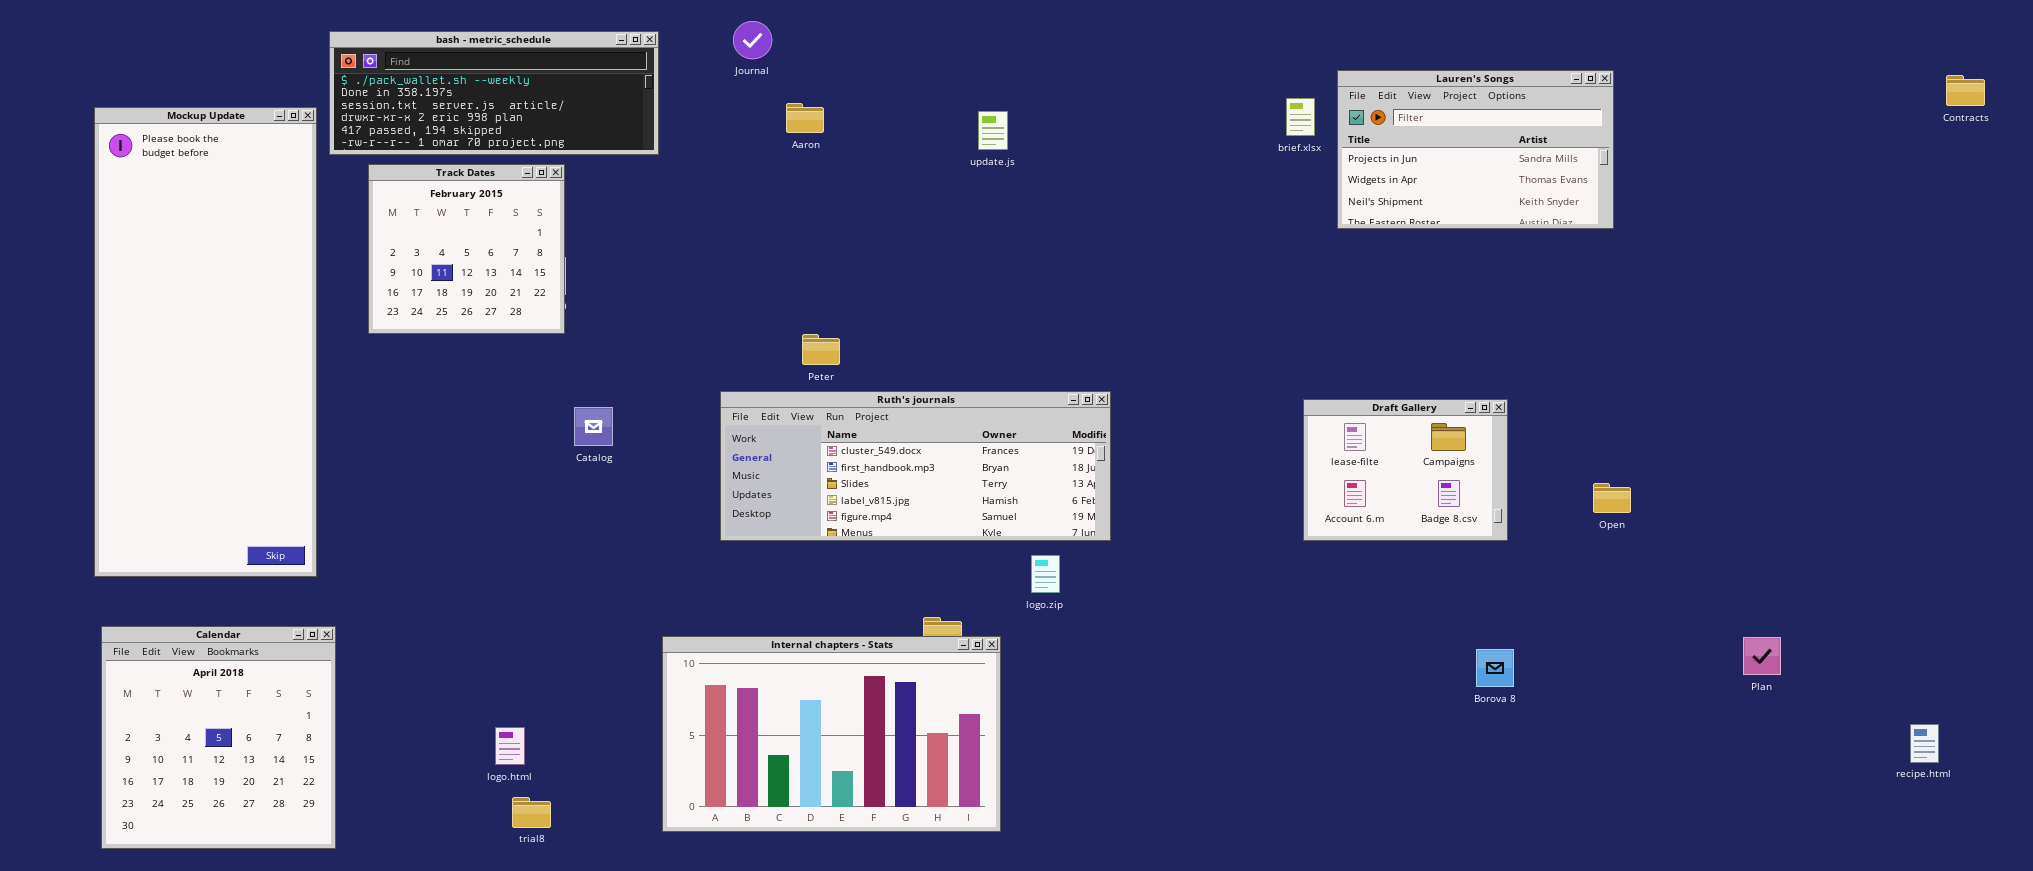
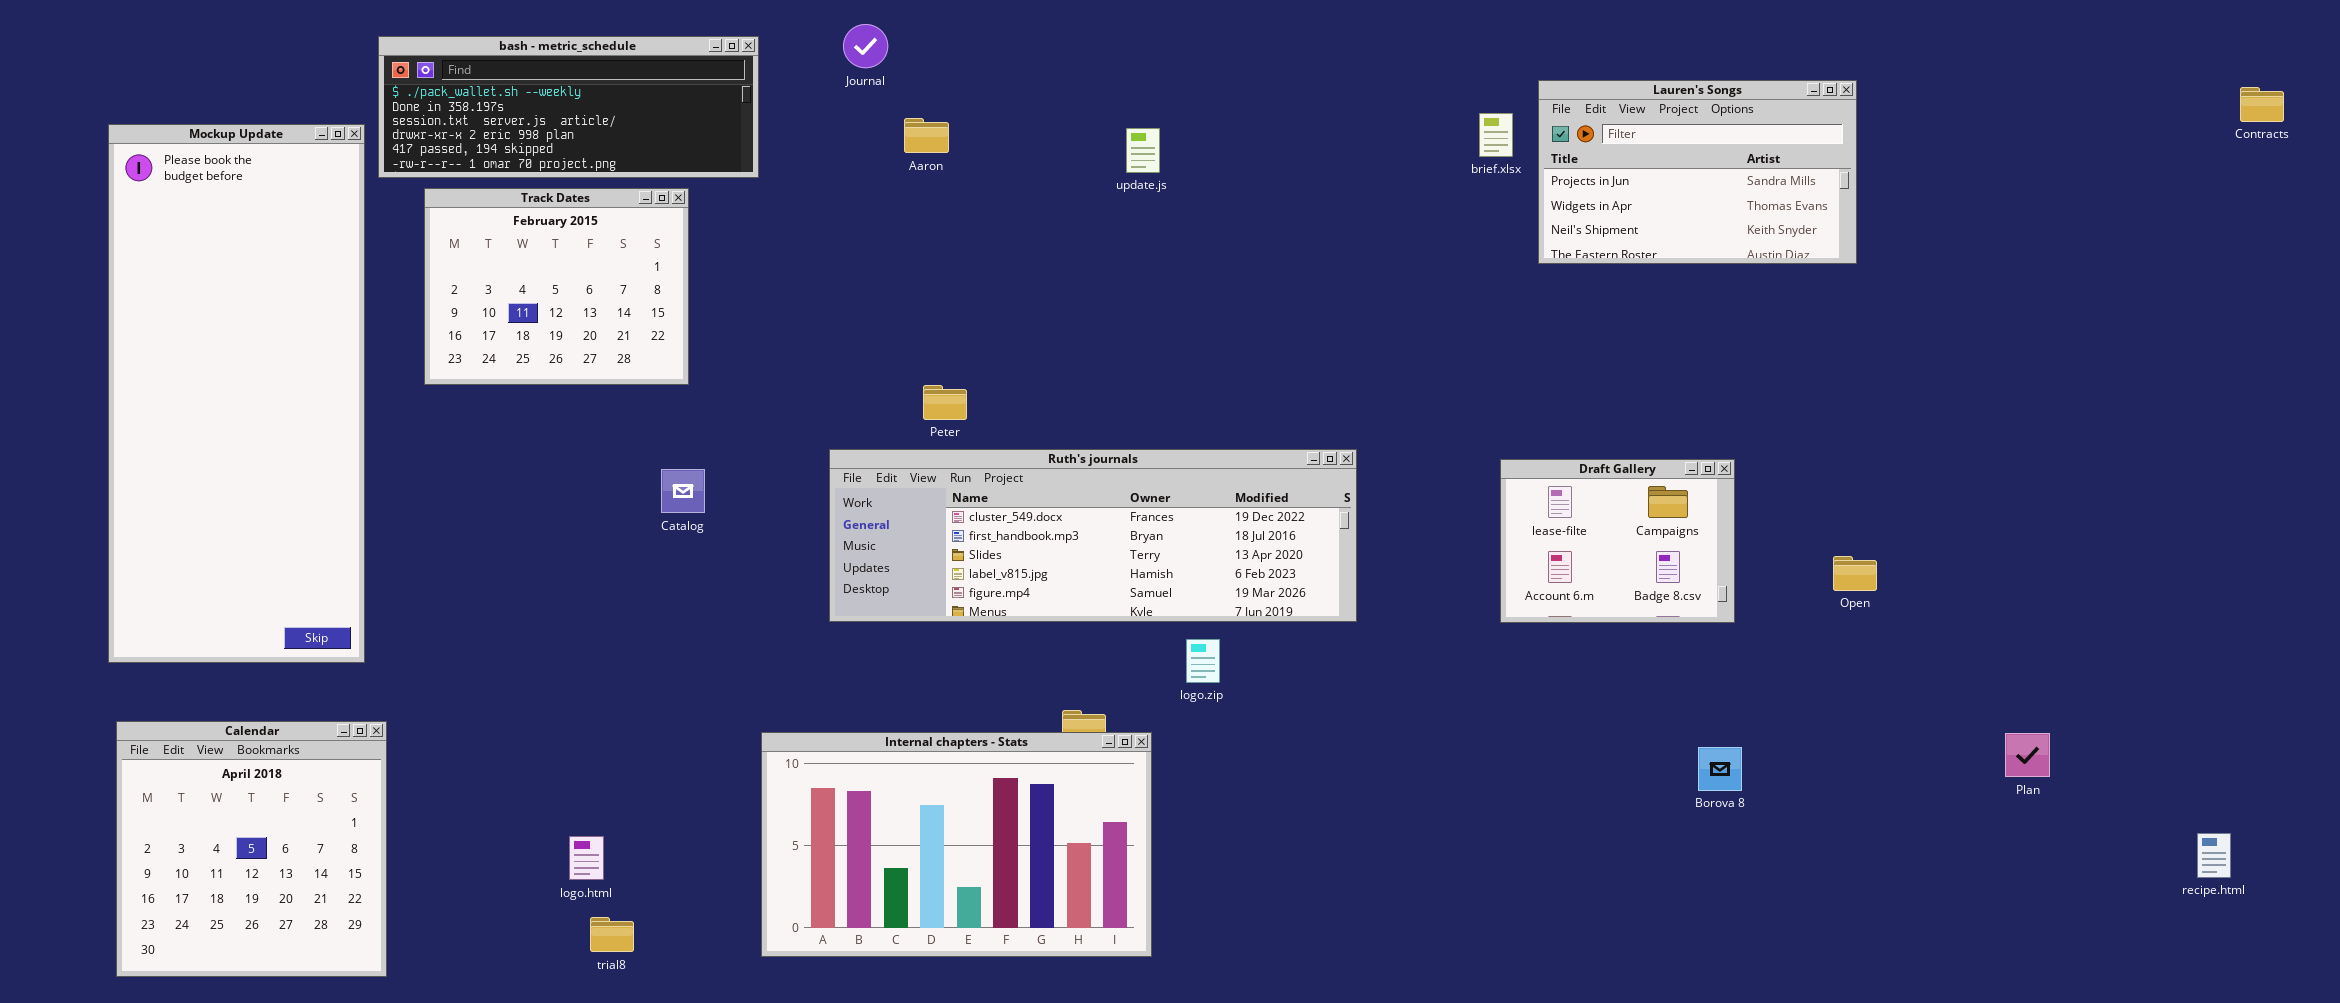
Track Dates: [368,164,565,334] -> [424,188,689,385], resized
Ruth's journals: [720,391,1111,541] -> [829,449,1357,622], resized

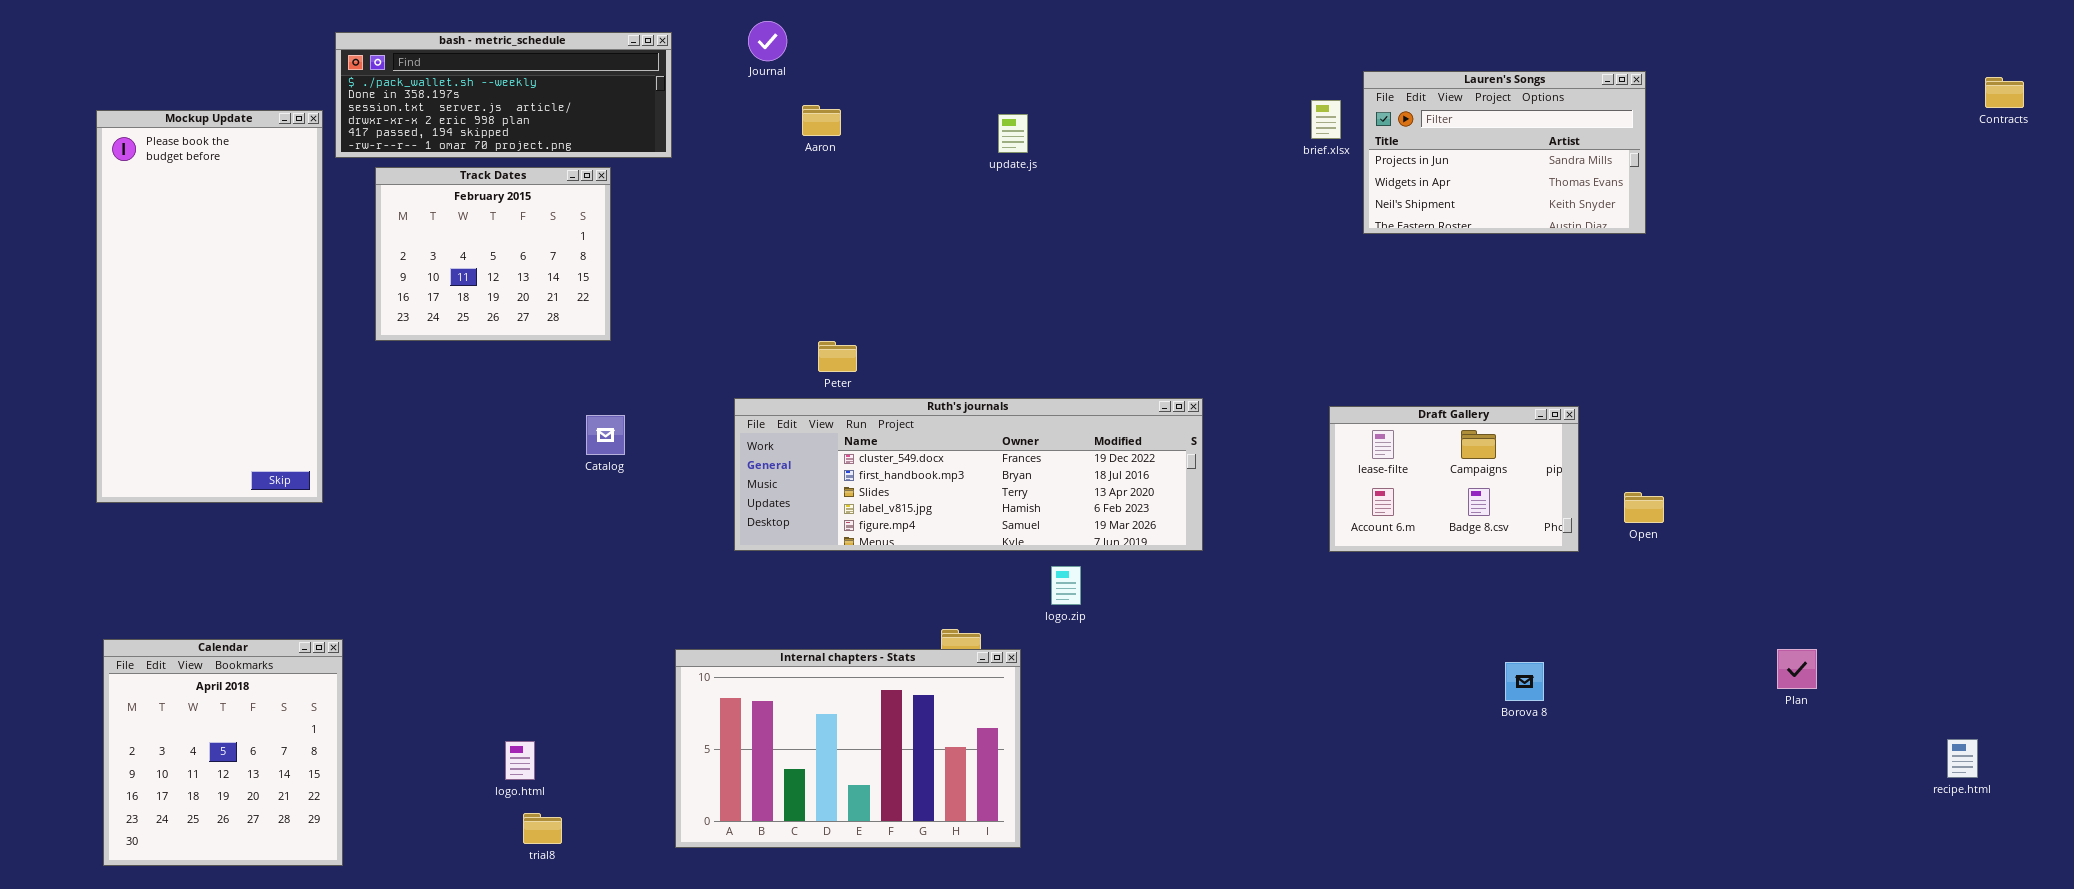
Mockup Update: [108,124,365,663] -> [96,110,323,503], resized
Draft Gallery: [1500,459,1735,623] -> [1329,406,1579,552], resized

